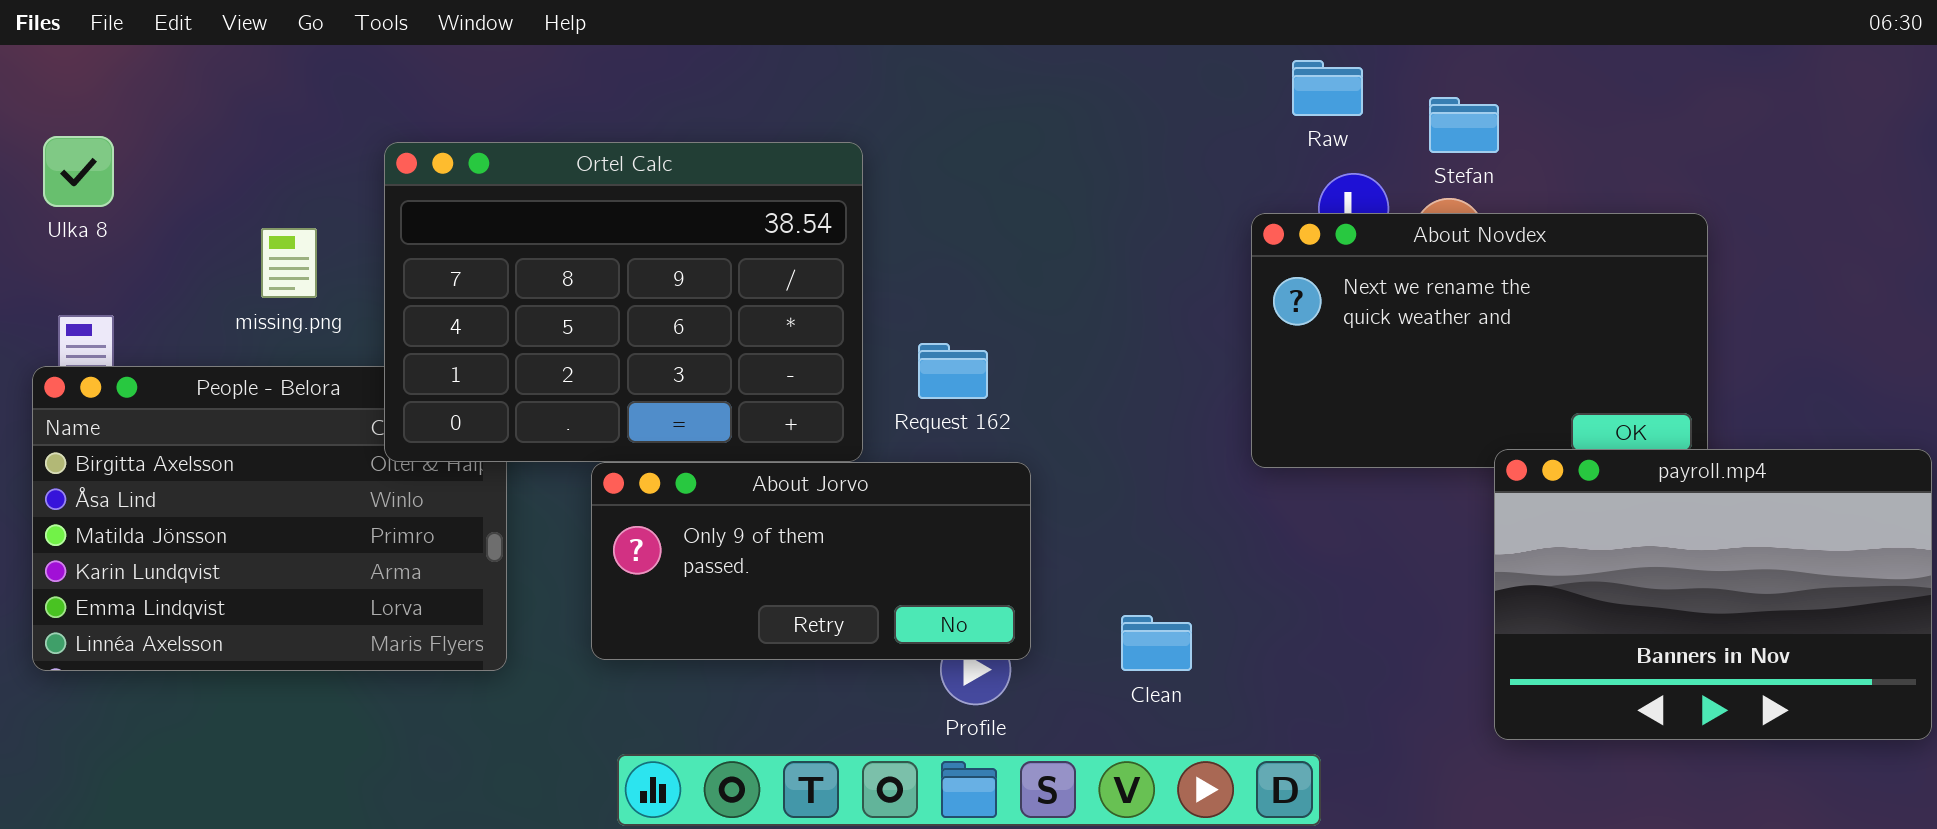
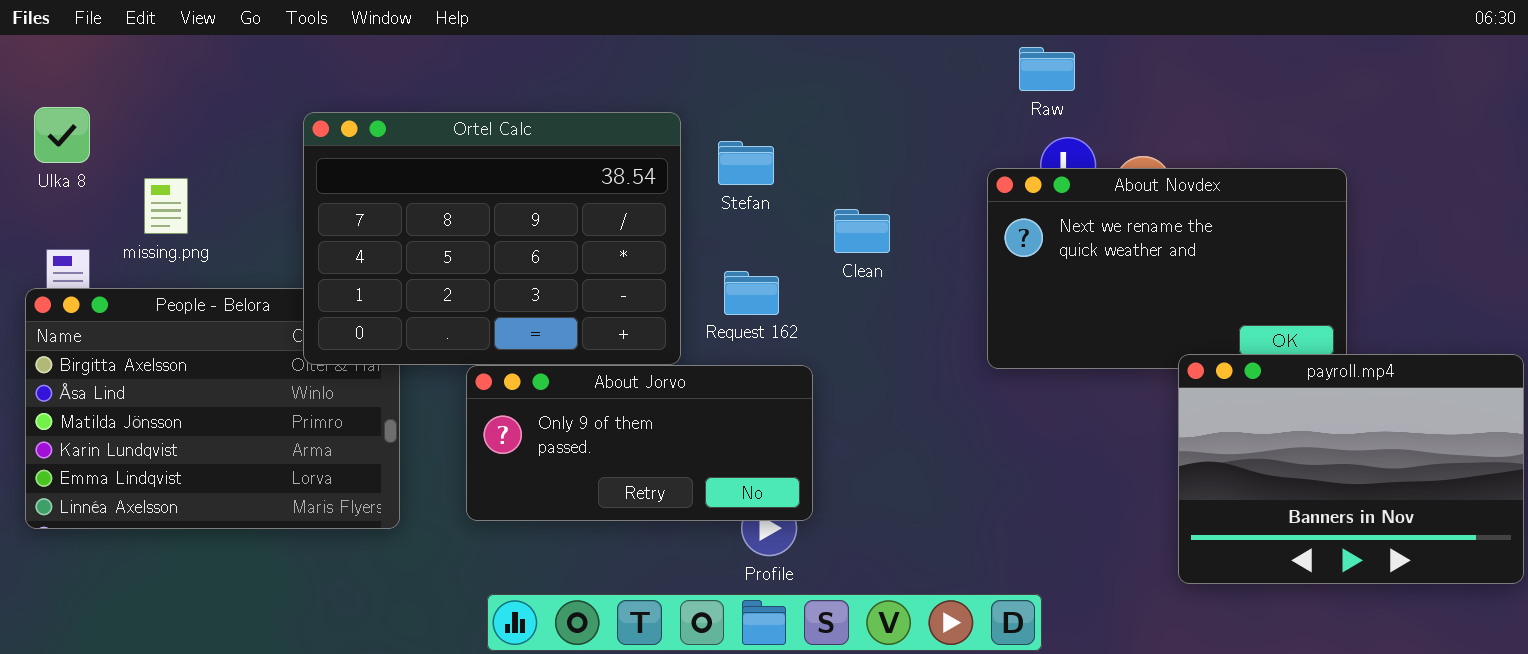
Stefan: [1429,97,1499,153] -> [718,141,774,185], moved
missing.png: [261,228,317,298] -> [144,178,188,234], moved
Clean: [1121,615,1192,671] -> [834,209,890,253], moved

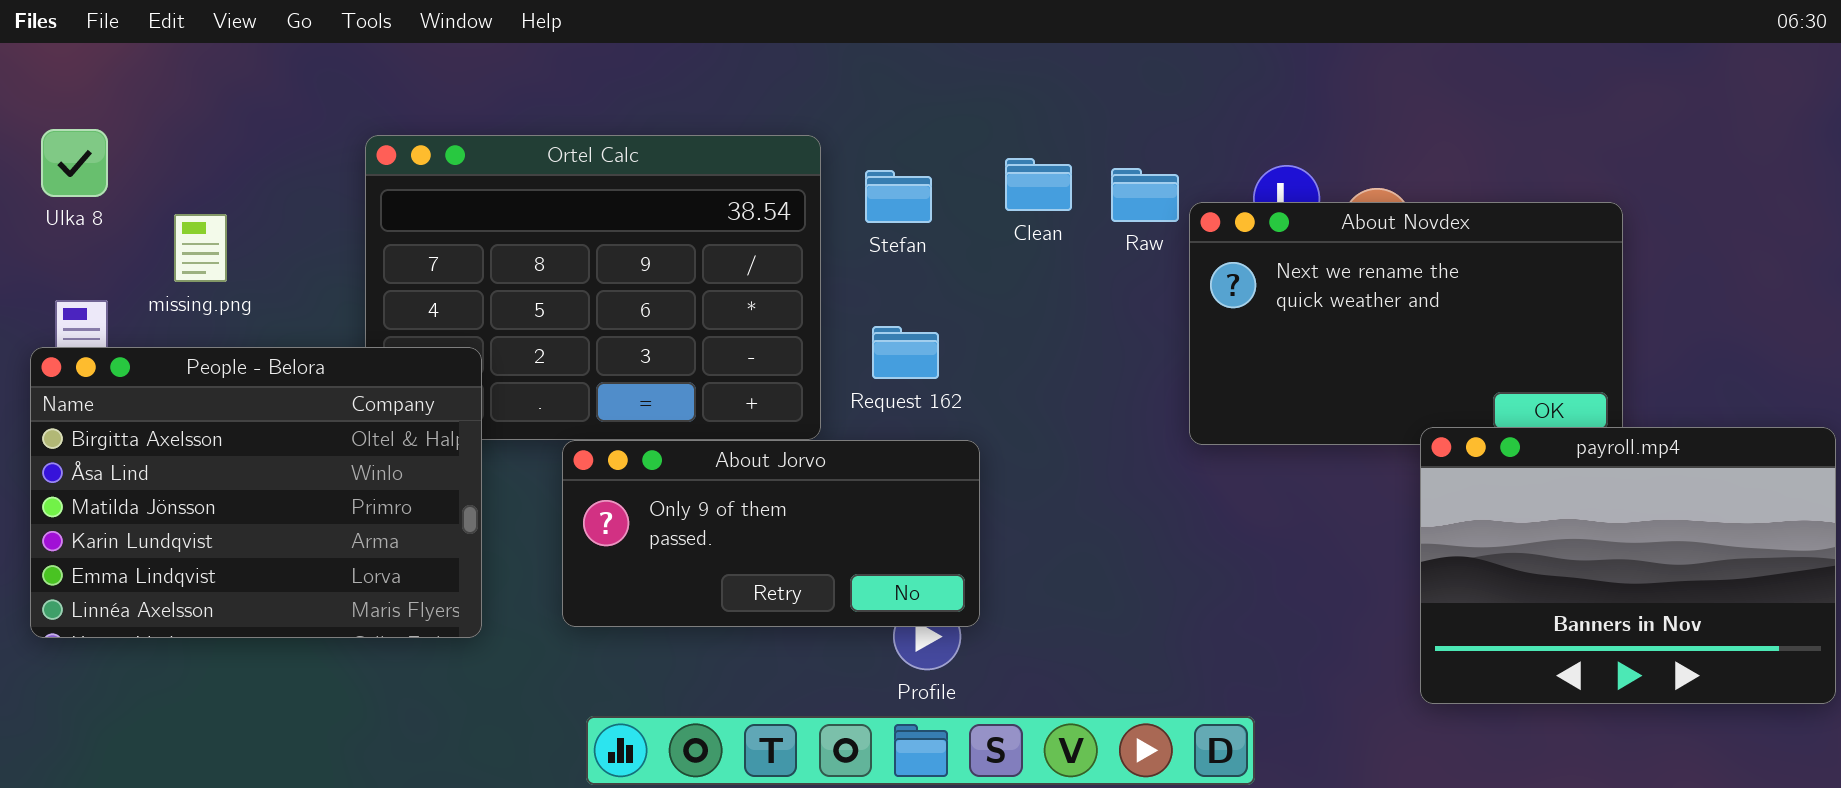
Raw: [1019,47,1075,91] -> [1111,168,1179,222], moved
Clean: [834,209,890,253] -> [1005,158,1072,211], moved
People - Belora: [25,288,400,529] -> [30,347,482,638], raised

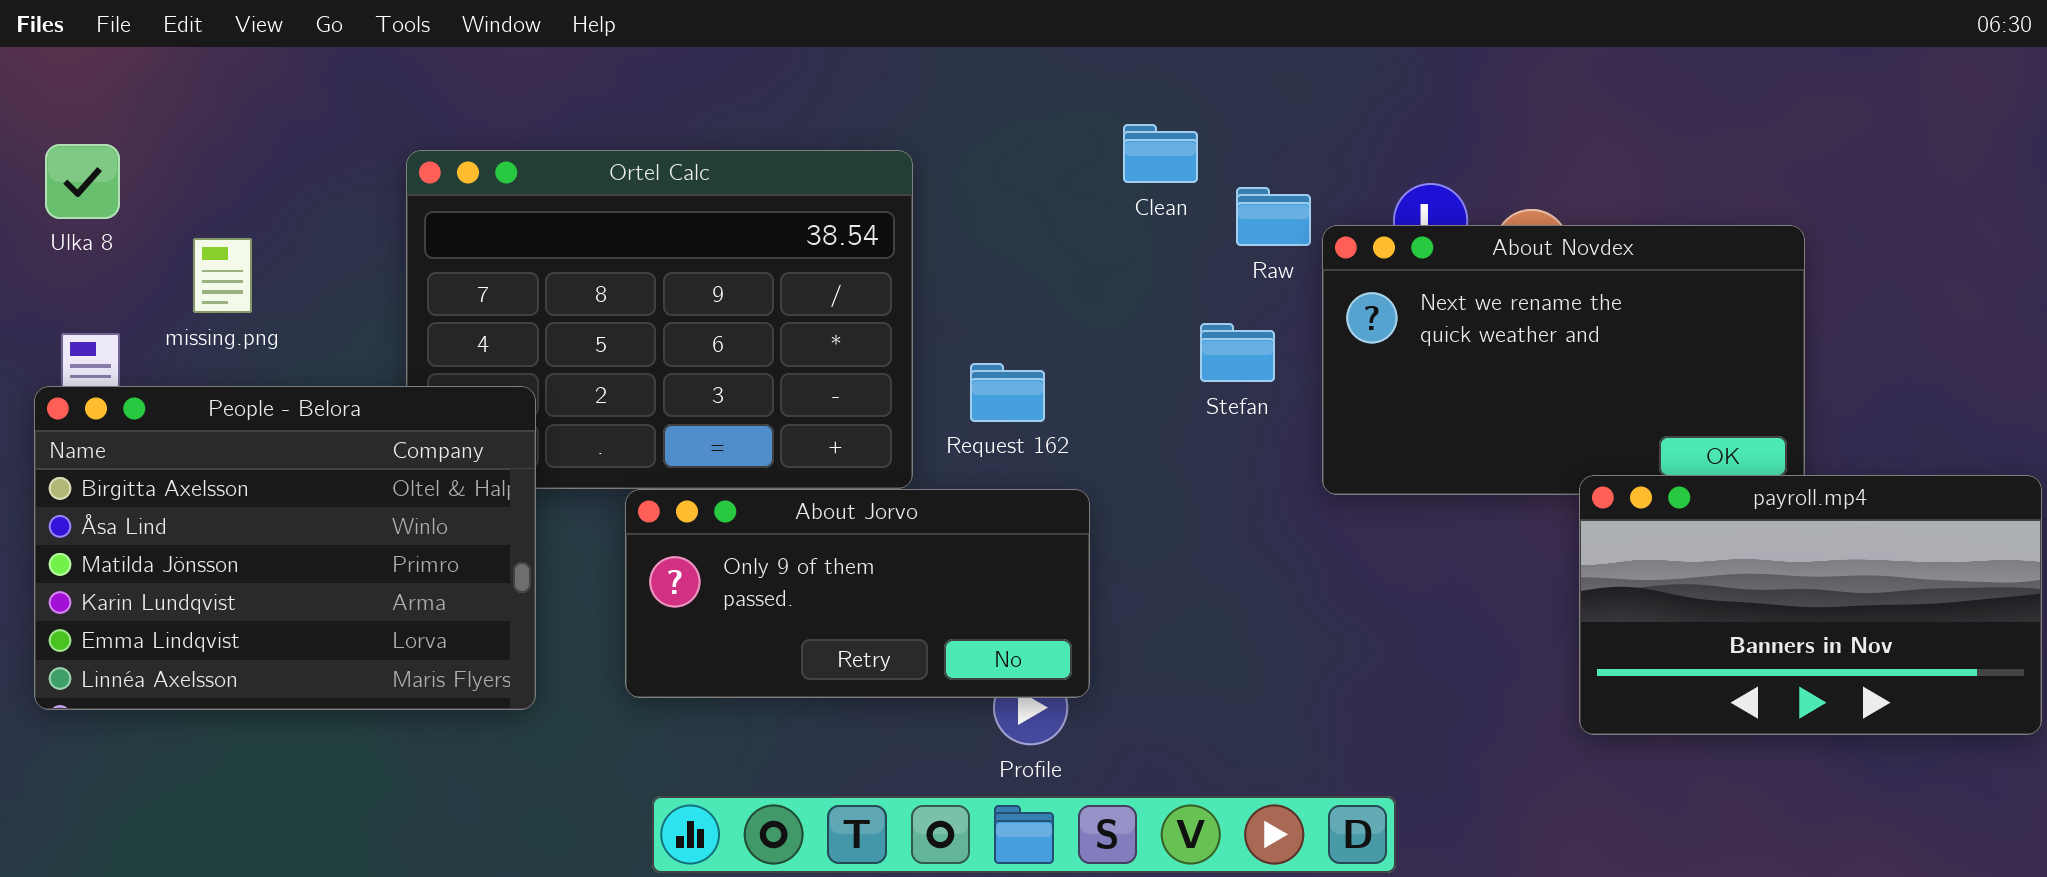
Clean: [1005,158,1072,211] -> [1123,124,1198,183], moved
Stefan: [865,170,932,223] -> [1200,323,1275,382], moved
payroll.mp4: [1420,427,1836,704] -> [1579,475,2042,735], resized

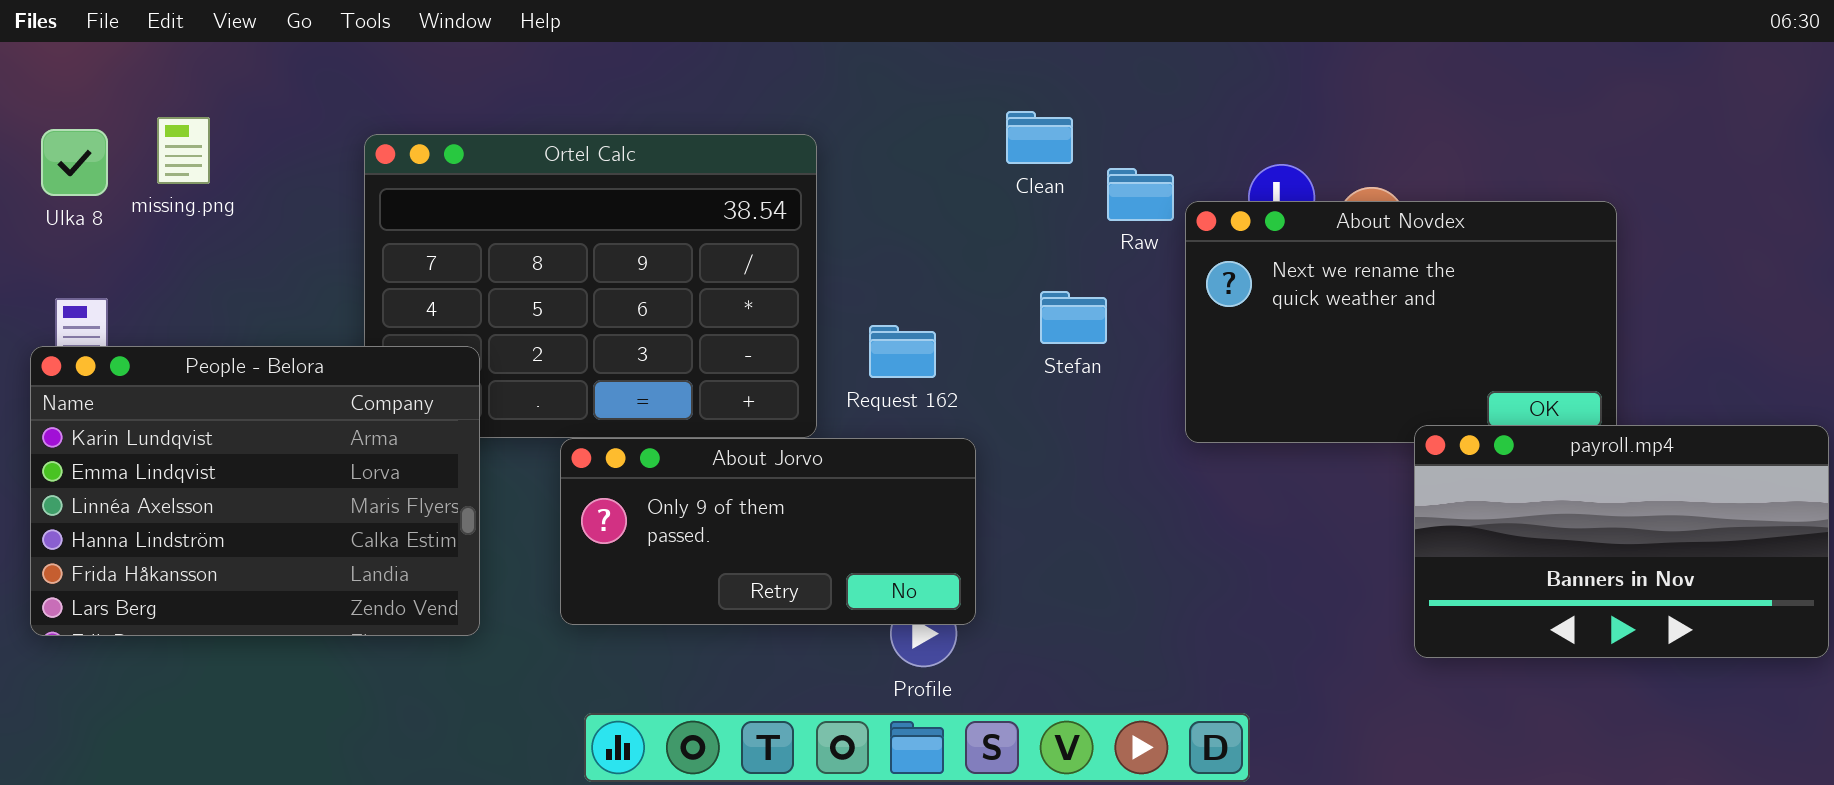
missing.png: [193,238,252,313] -> [157,117,210,184], moved
Stefan: [1200,323,1275,382] -> [1040,291,1107,344], moved
People - Belora: [34,386,536,710] -> [30,346,480,636], scrolled down 3 rows

